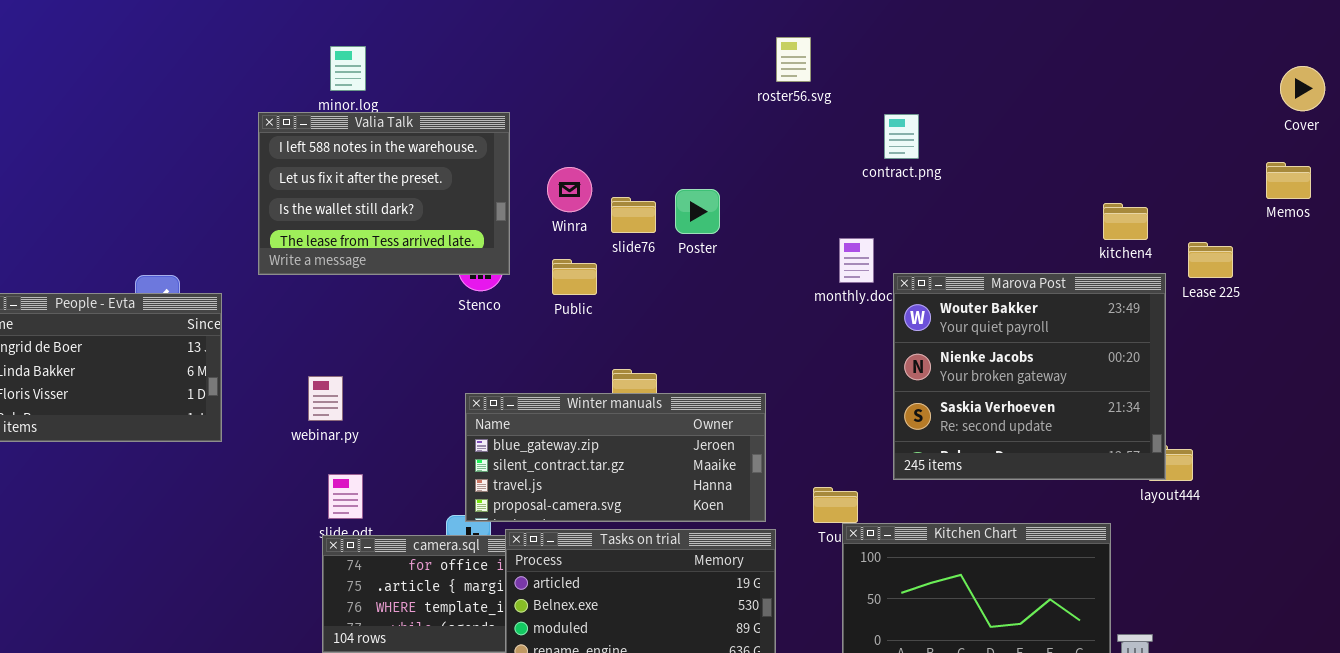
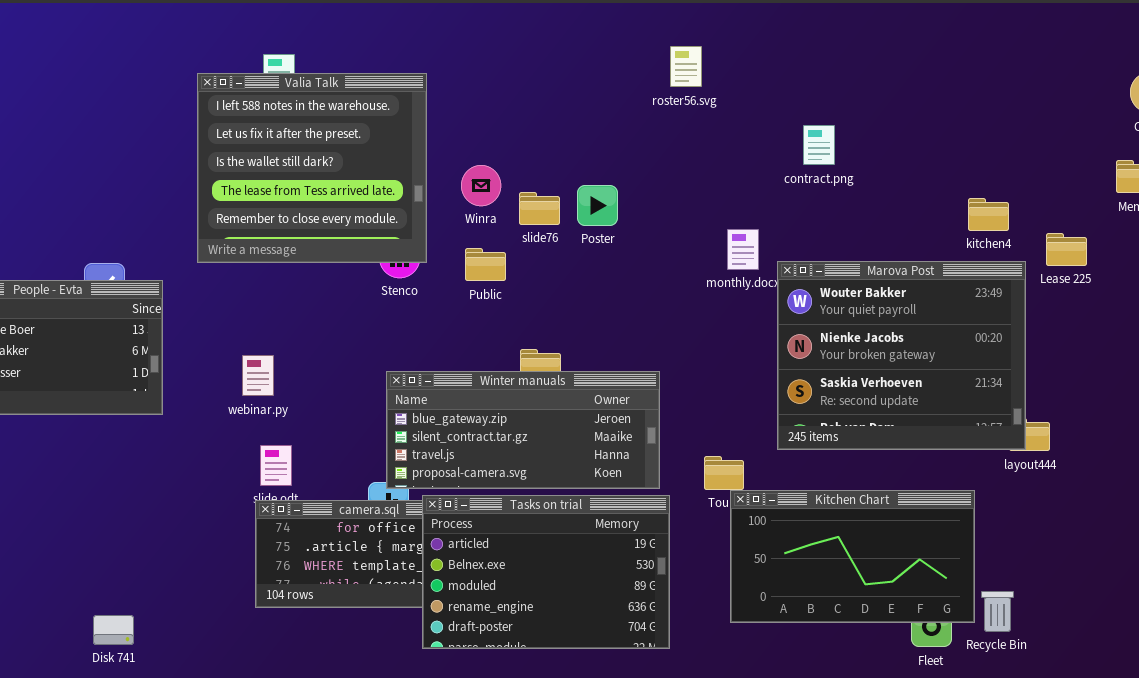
Valia Talk: [258,112,510,275] -> [197,73,427,263], resized
contract.png: [884,114,919,159] -> [803,125,835,165], moved

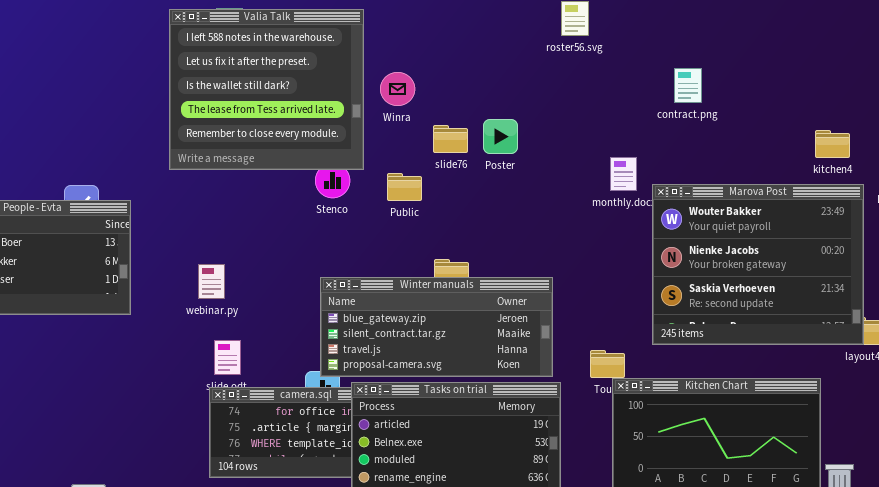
Valia Talk: [197,73,427,263] -> [169,9,364,170], moved
Winra: [461,165,501,206] -> [380,72,415,106], moved

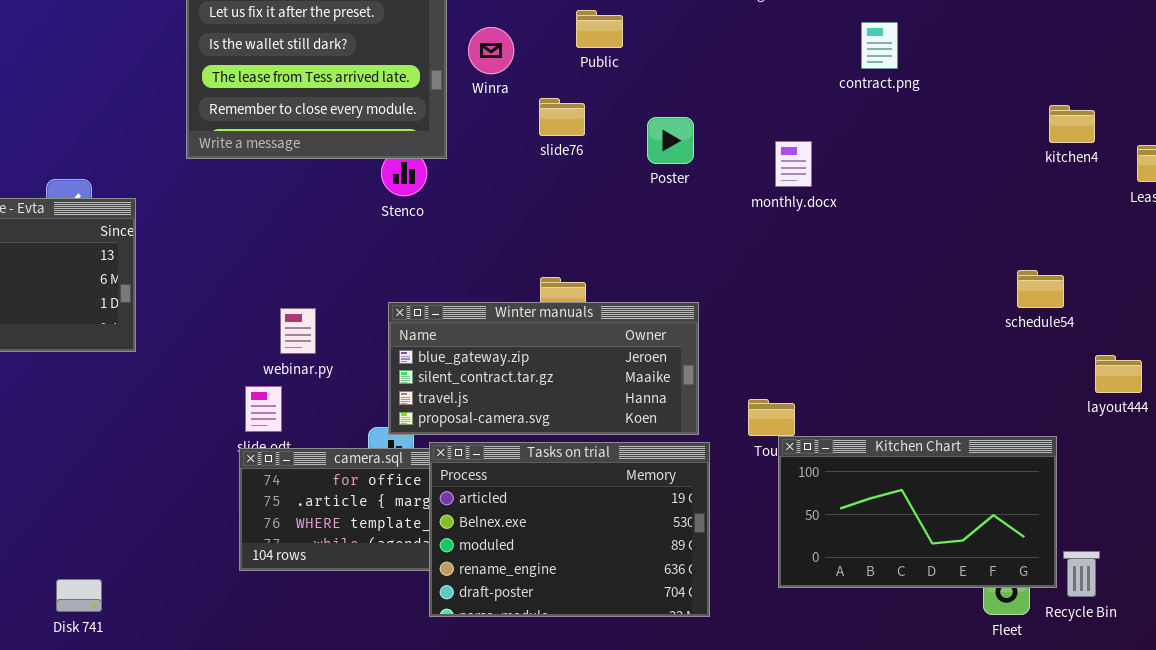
Poster: [483,119,518,154] -> [647,117,694,164], moved
Public: [387,173,422,201] -> [576,10,623,48], moved
Marova Post: [652,184,864,345] -> none, closed
webinar.py: [198,264,225,299] -> [280,308,316,354], moved

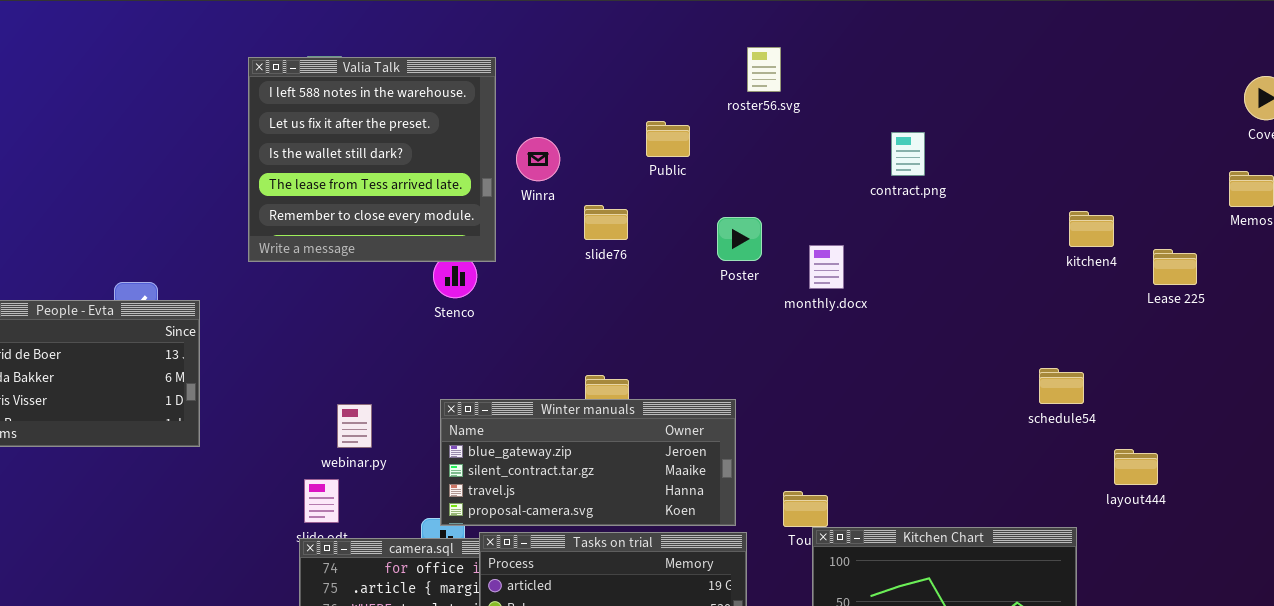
Public: [576,10,623,48] -> [646,121,690,157], moved
Poster: [647,117,694,164] -> [717,217,762,261], moved

